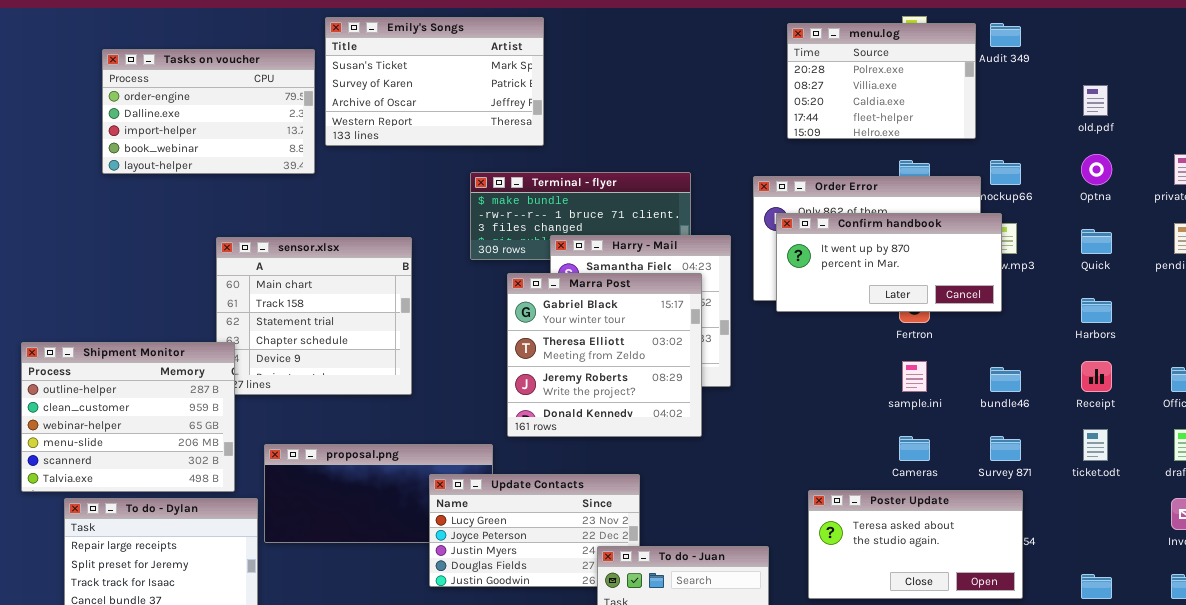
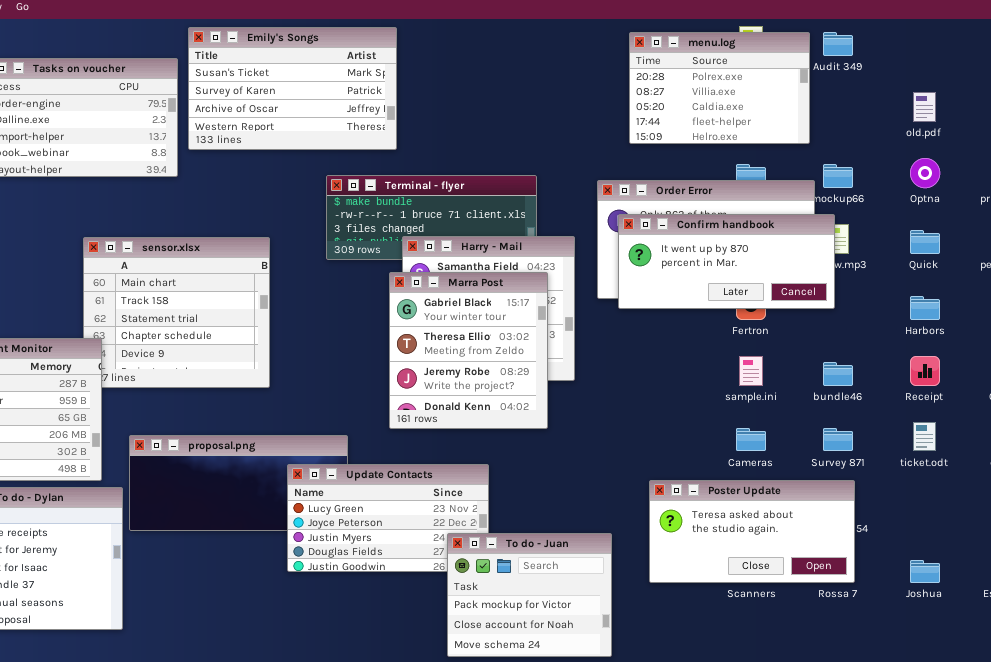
Marra Post: [507,273,702,437] -> [389,272,548,429], resized

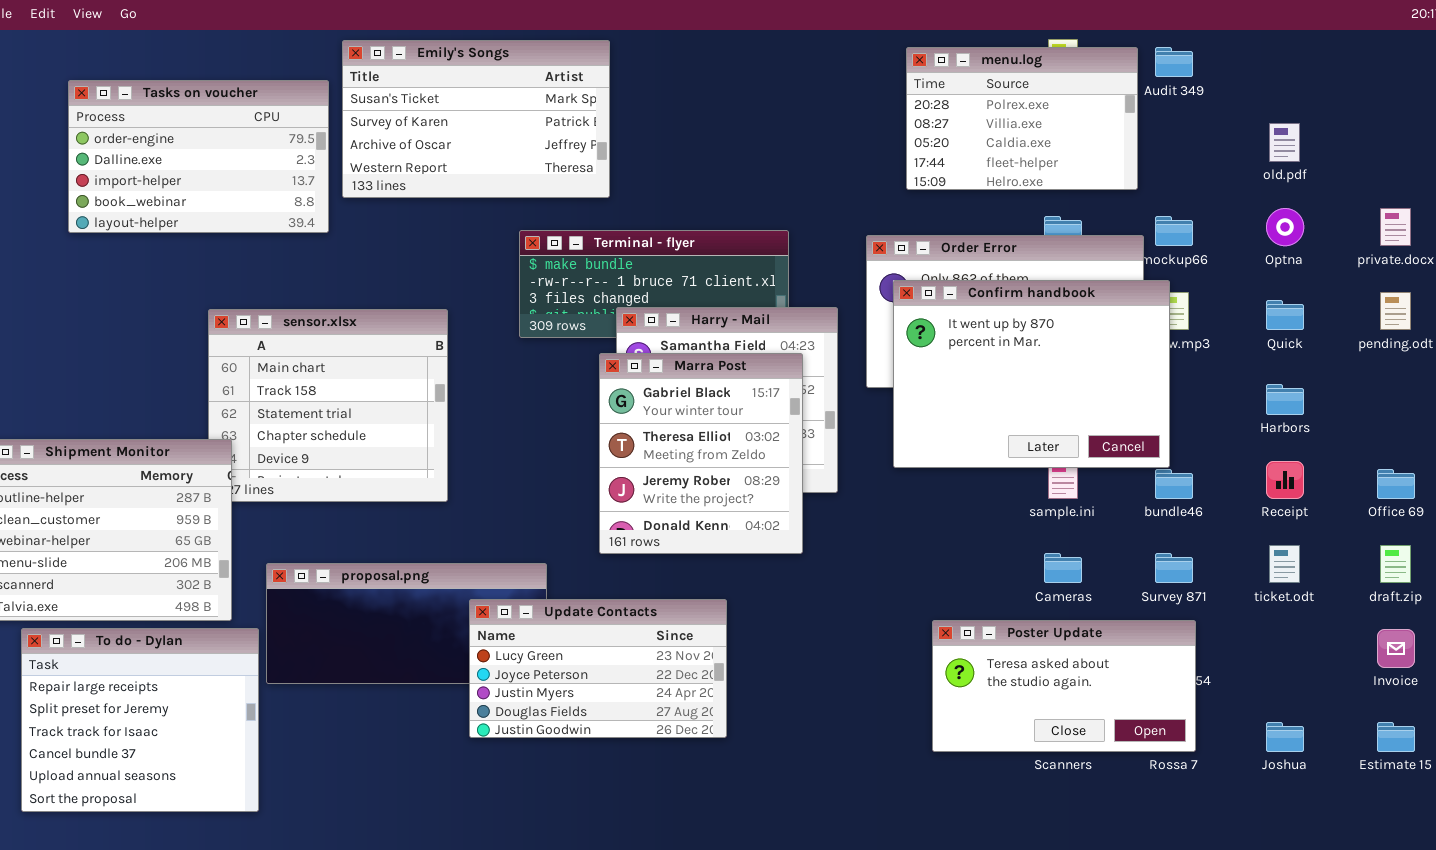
Confirm handbook: [618,214,835,309] -> [893,280,1170,468], resized
To do - Juan: [447,533,612,657] -> none, closed

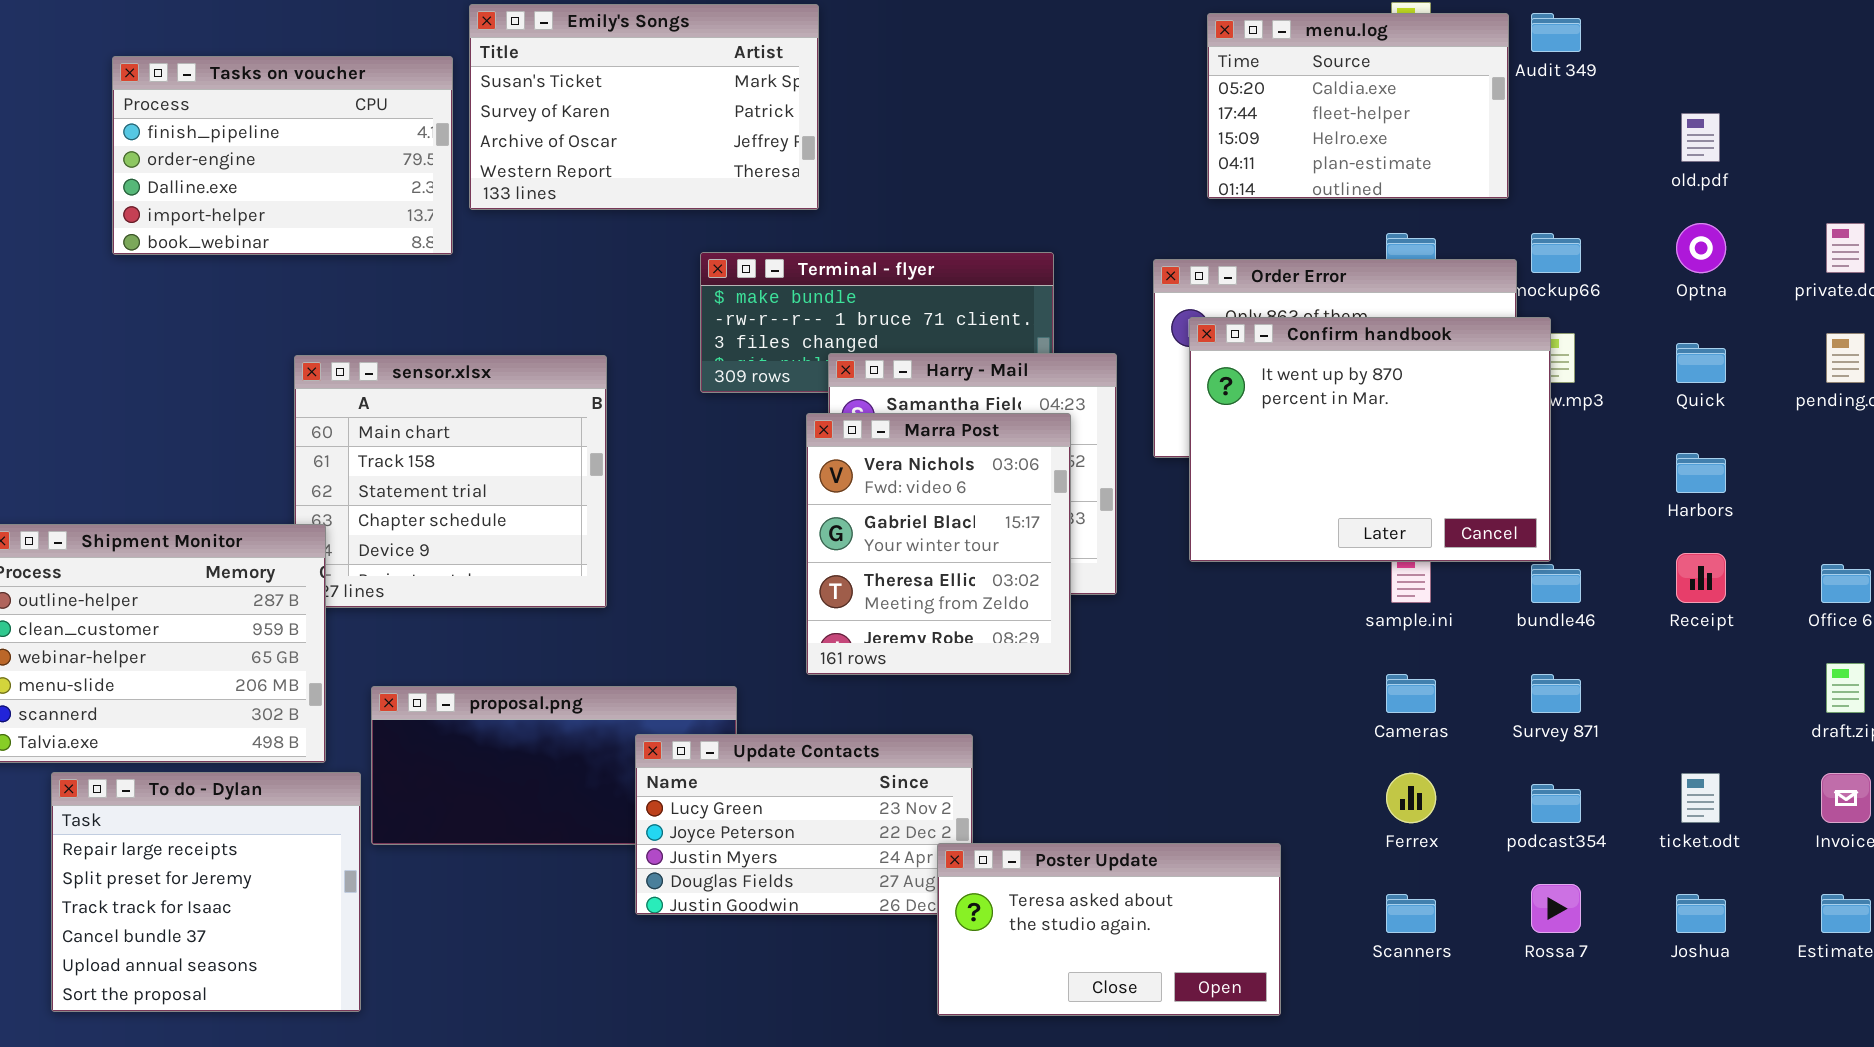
menu.log: [906,47,1138,190] -> [1207,13,1509,199], scrolled down 2 rows
Tasks on voucher: [68,80,329,233] -> [112,56,453,255], scrolled up 1 row
Marra Post: [599,353,803,554] -> [806,413,1071,675], scrolled up 1 row
ticket.odt: [1269,545,1300,583] -> [1681,773,1720,823], moved
Poster Update: [932,620,1196,752] -> [937,843,1281,1016], moved

